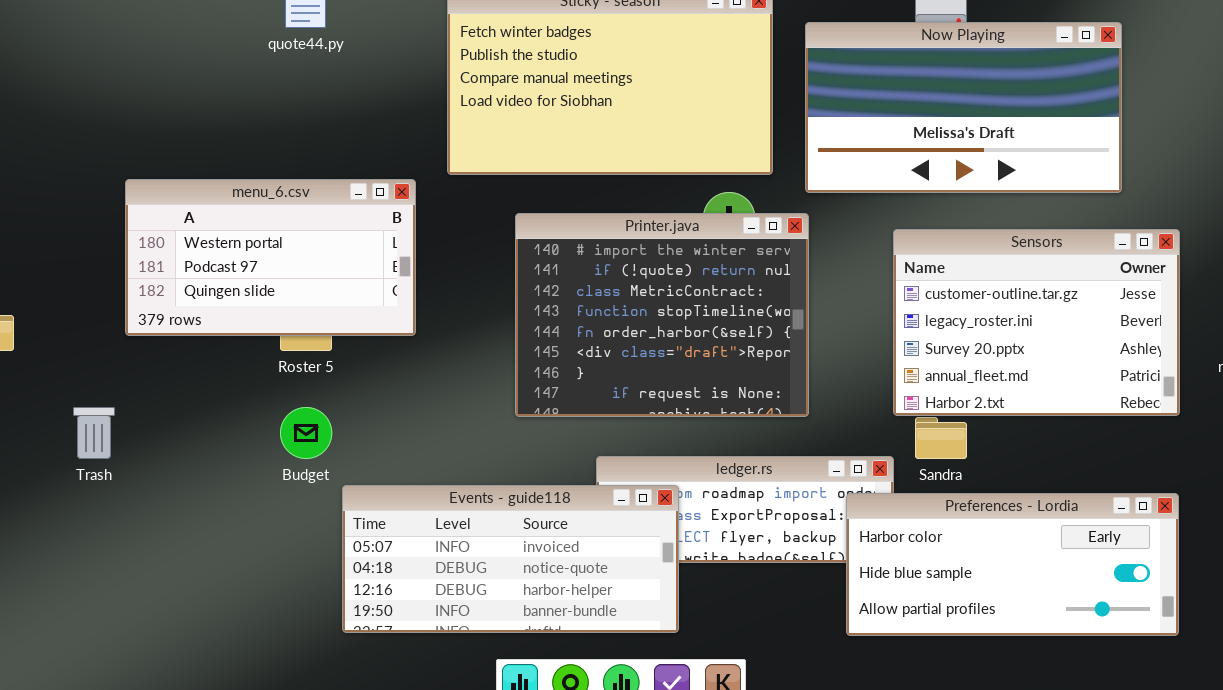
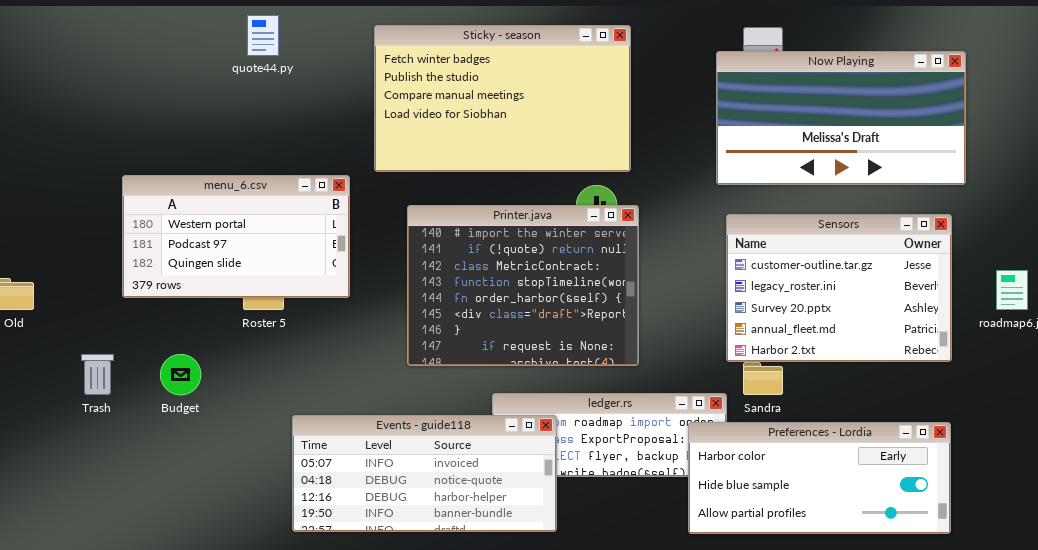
Now Playing: [805,22,1122,193] -> [716,51,966,185], moved
Printer.java: [515,213,809,417] -> [407,205,639,366], moved
Budget: [280,407,332,459] -> [160,354,201,395], moved

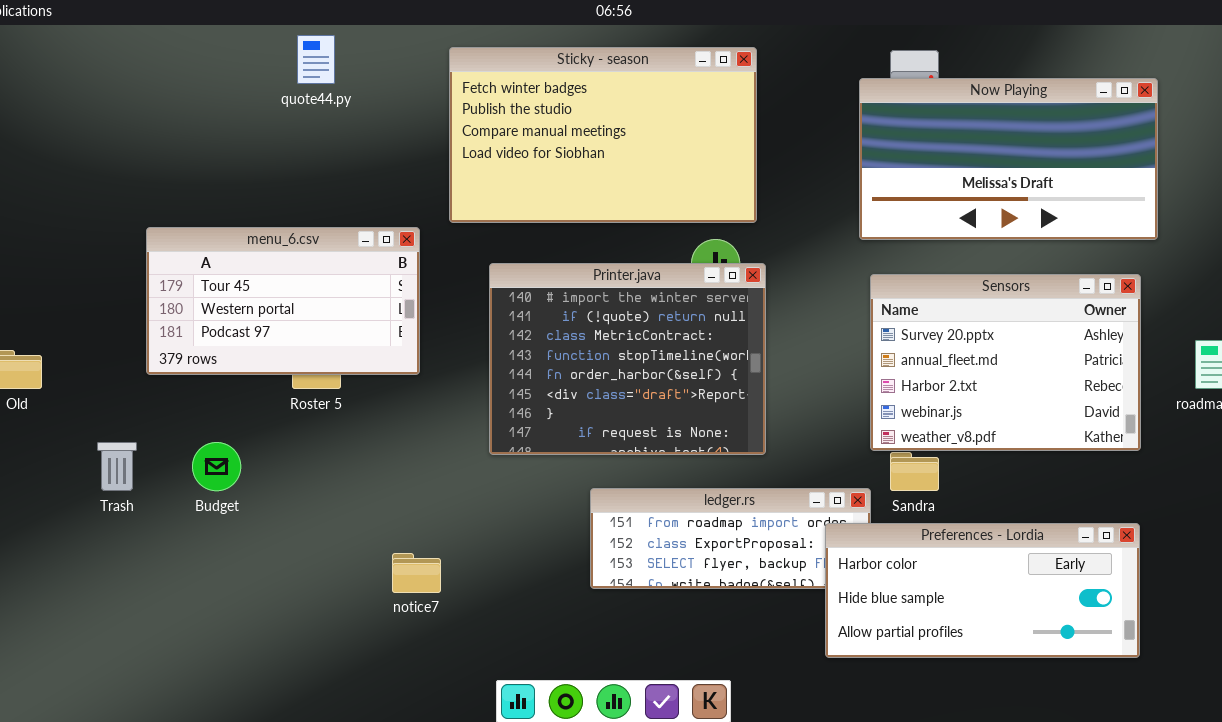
menu_6.csv: [122,175,350,298] -> [146,227,420,375], scrolled up 1 row
Sensors: [726,214,952,362] -> [870,274,1141,451], scrolled down 2 rows
Events - guide118: [292,415,557,532] -> none, closed

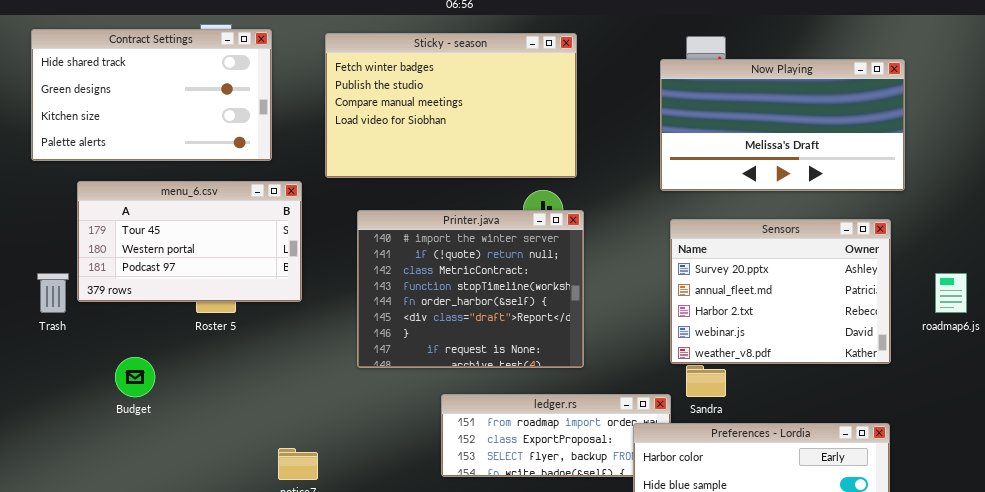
Contract Settings: none -> [31,29,272,161], opened
Trash: [97,442,137,491] -> [37,273,69,313], moved

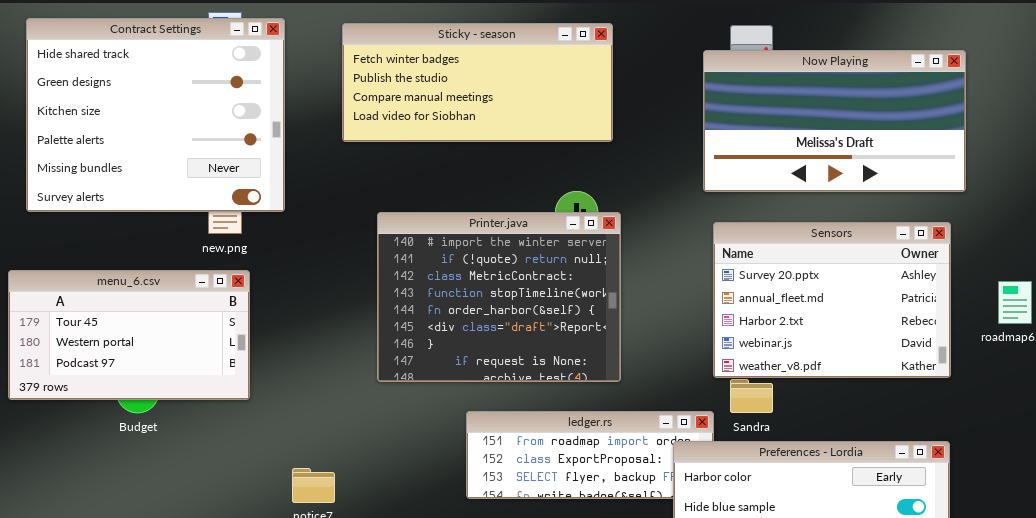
Contract Settings: [31,29,272,161] -> [26,18,285,212], resized
Sticky - season: [325,33,577,178] -> [342,23,613,142], resized
menu_6.csv: [77,181,302,302] -> [8,270,250,400], moved

